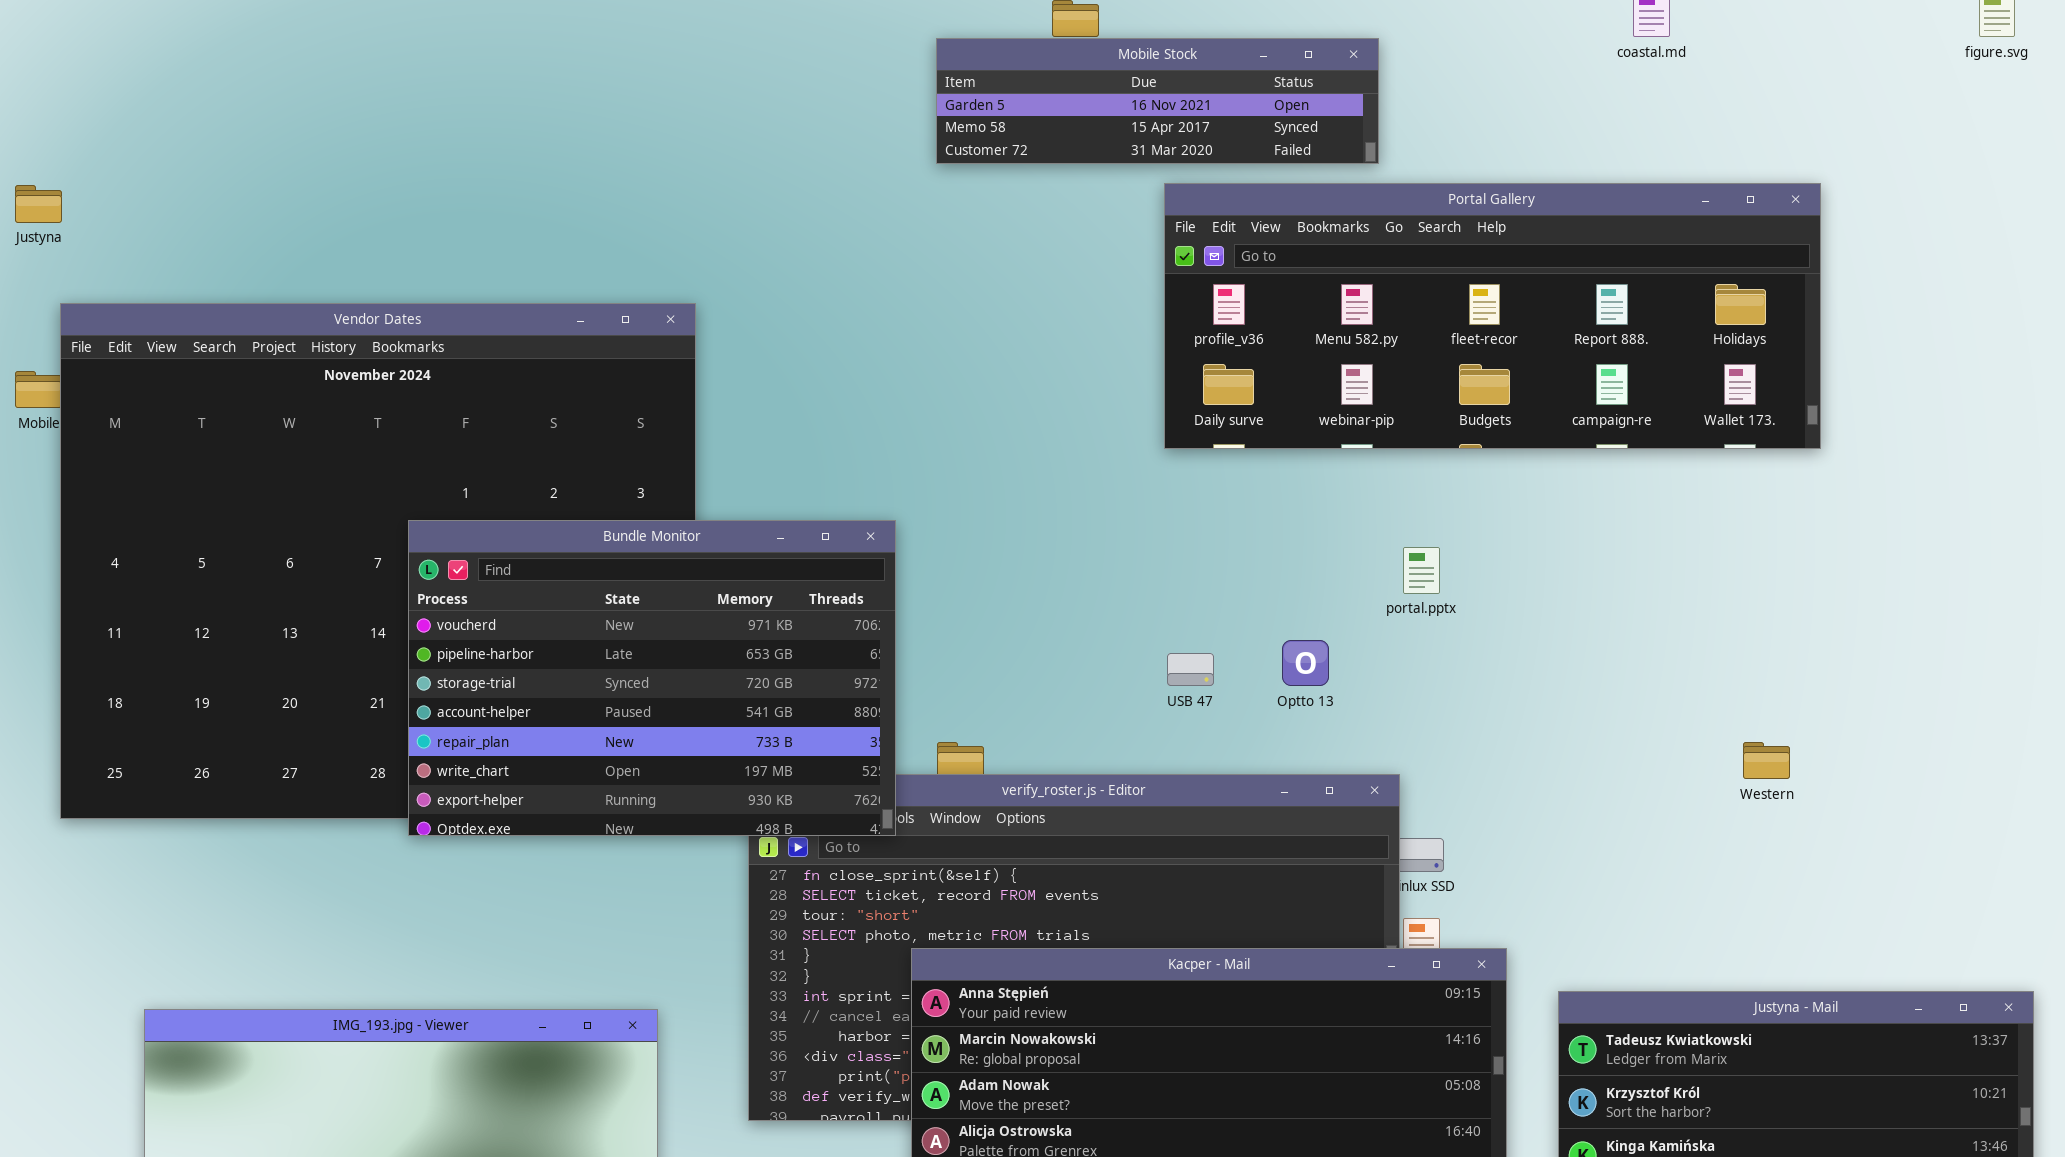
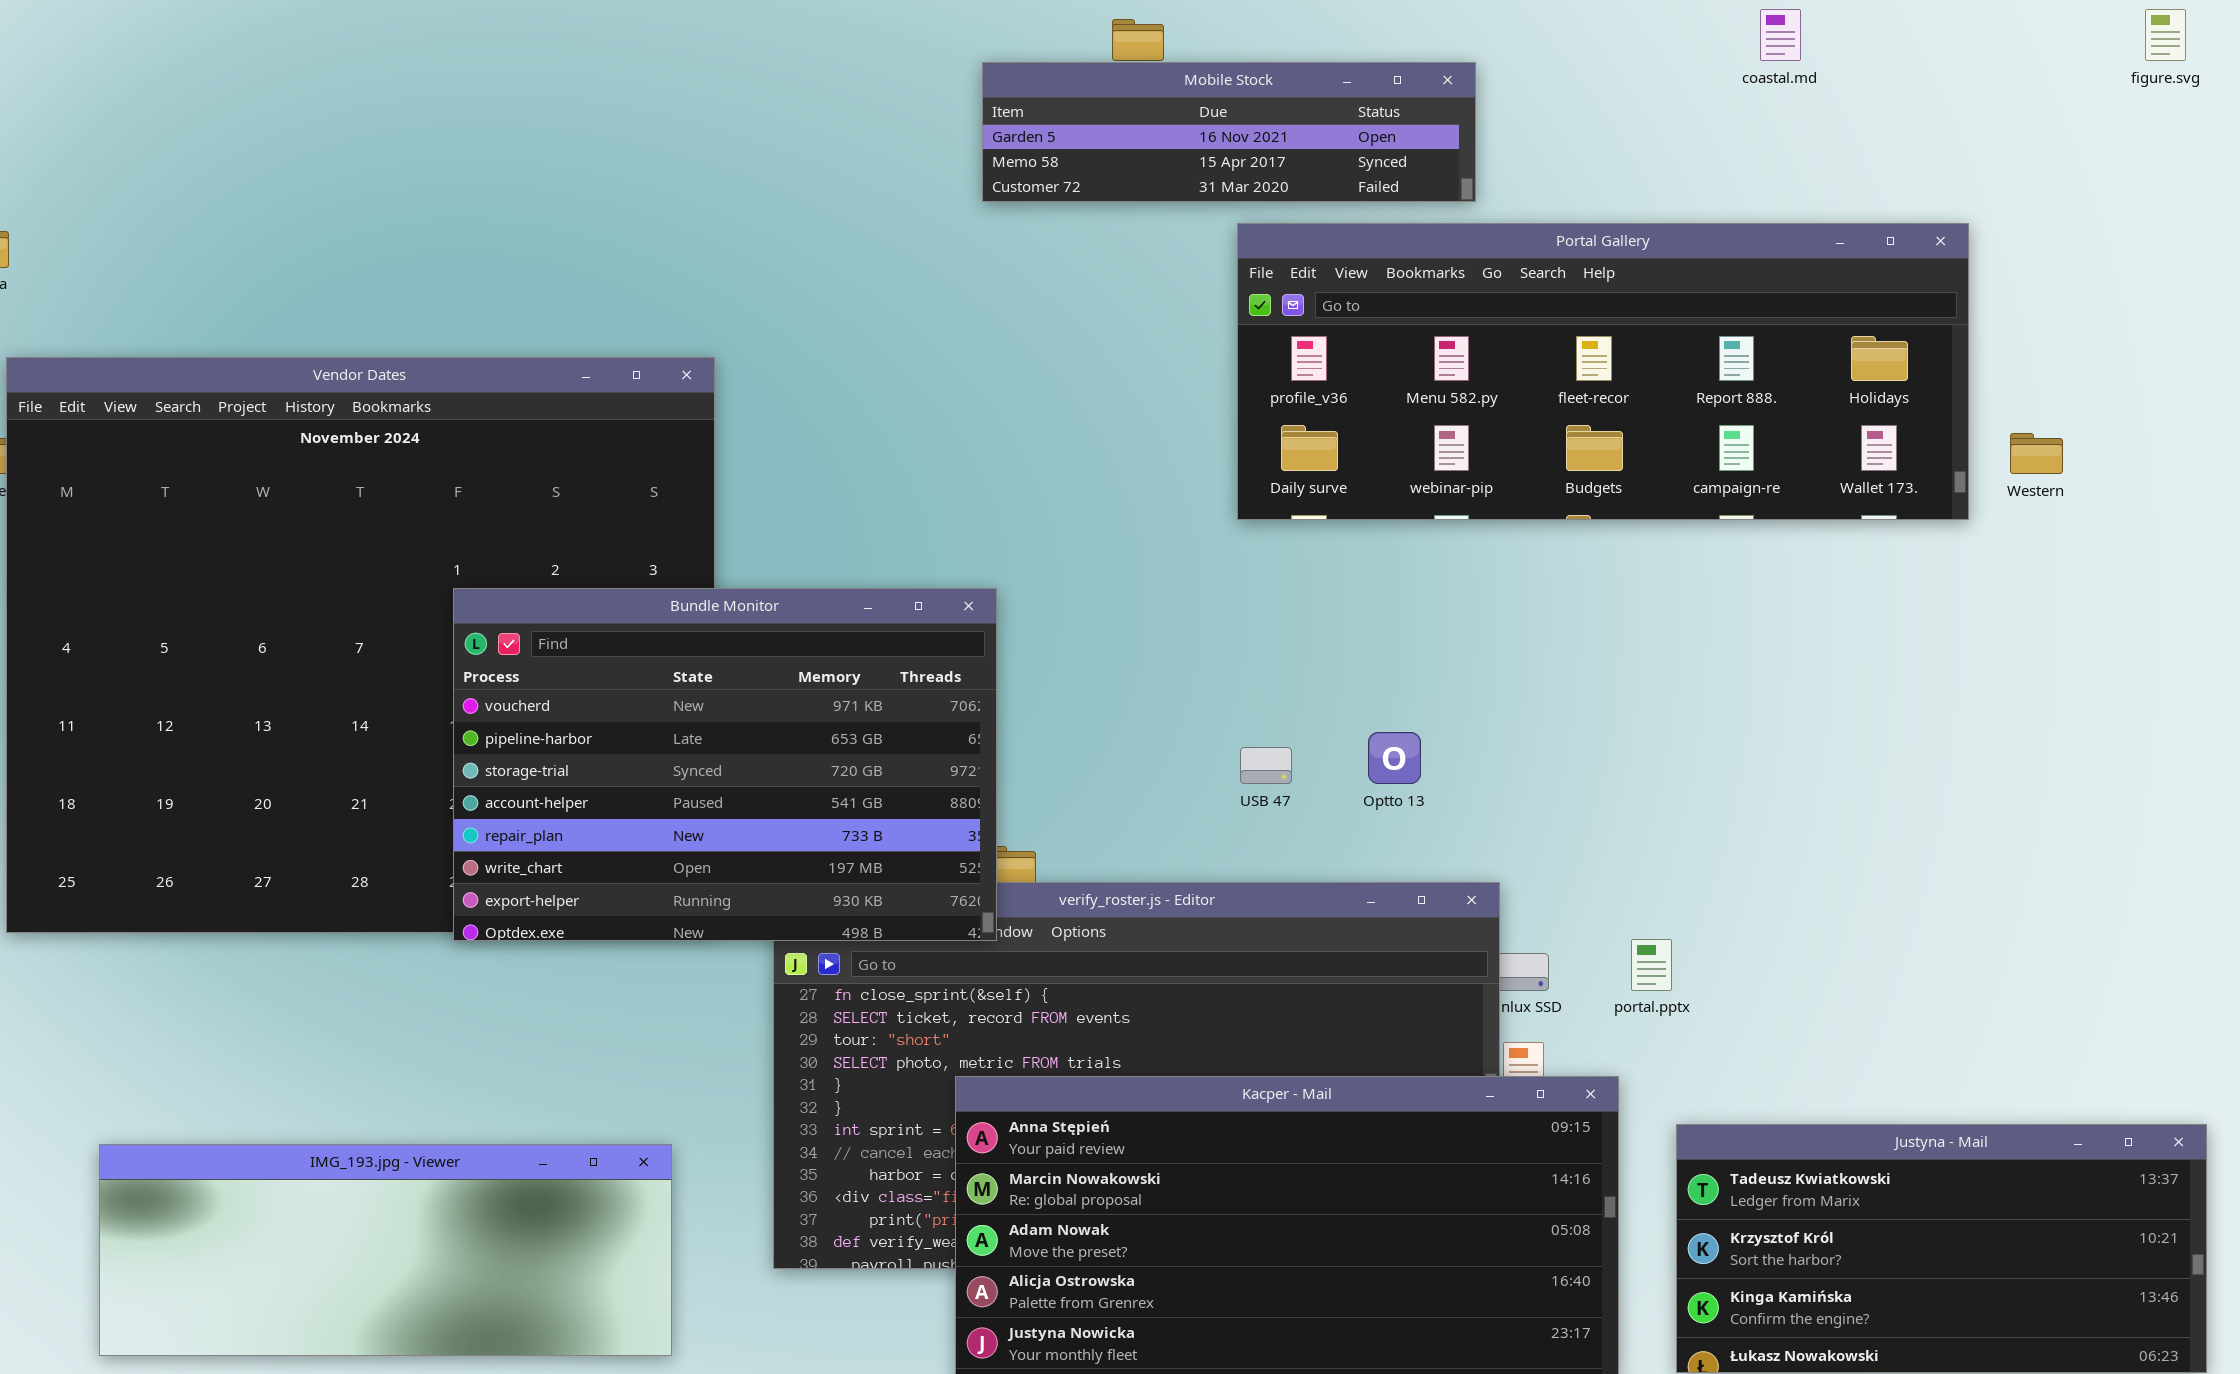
Bundle Monitor: [408,520,896,836] -> [453,588,997,941], moved
portal.pptx: [1403,547,1440,594] -> [1631,939,1672,991], moved
Western: [1743,742,1790,779] -> [2010,433,2063,474], moved

